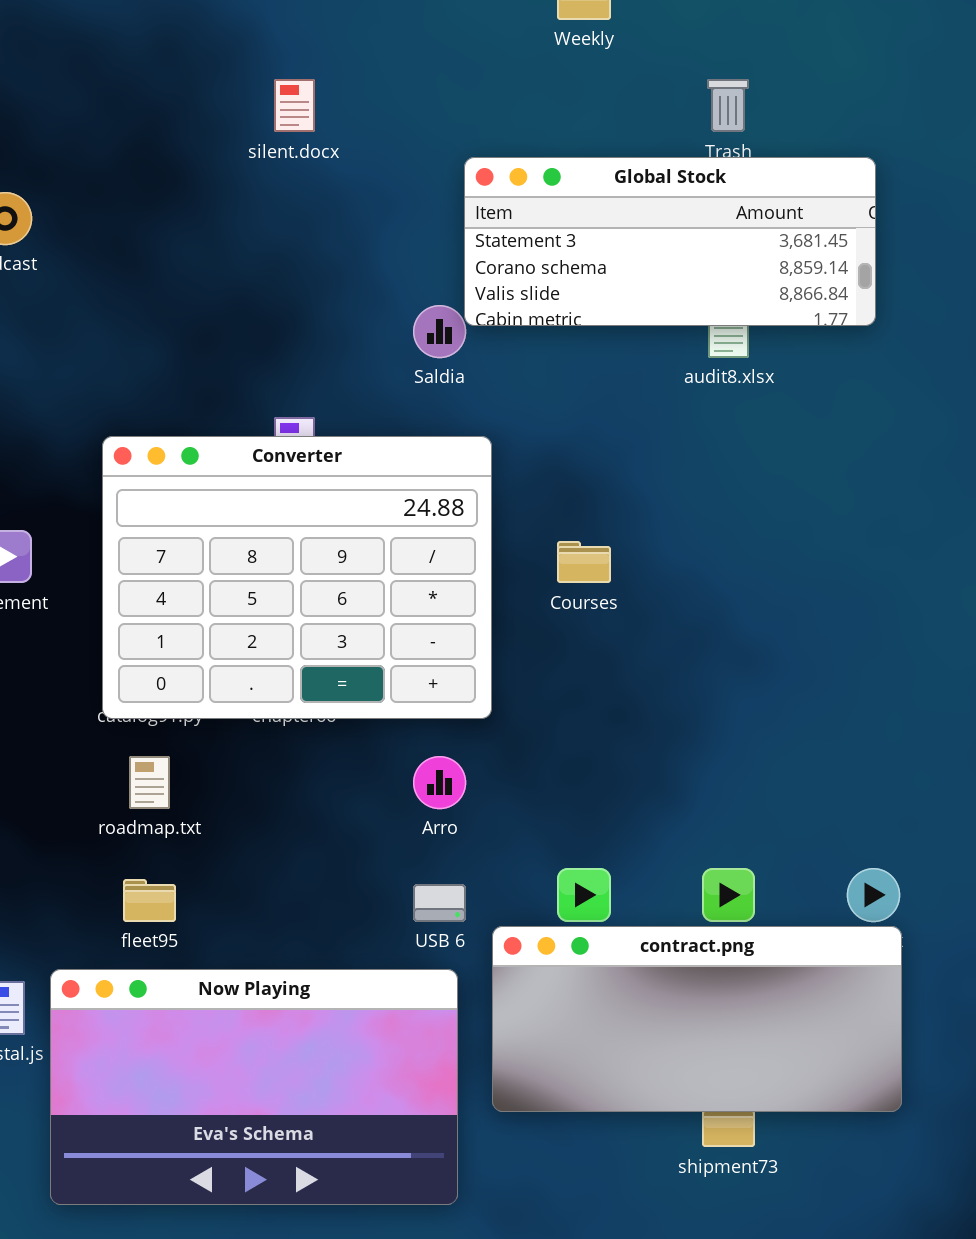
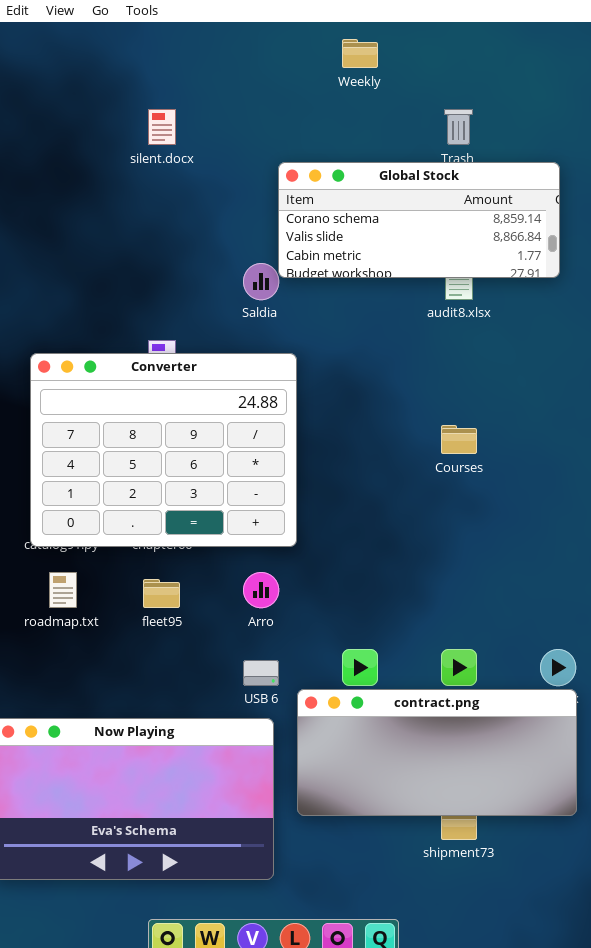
Global Stock: [464,157,876,326] -> [278,162,560,278], scrolled down 1 row
Courses: [557,541,611,583] -> [441,425,477,454], moved
fleet95: [123,879,176,922] -> [143,579,180,608], moved

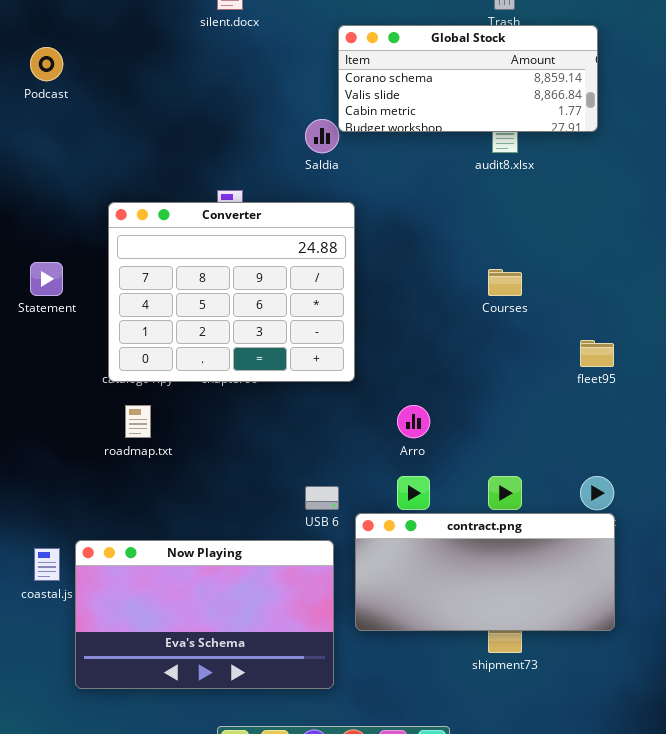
Arro: [243,572,279,608] -> [397,405,430,438], moved
fleet95: [143,579,180,608] -> [580,340,614,367], moved

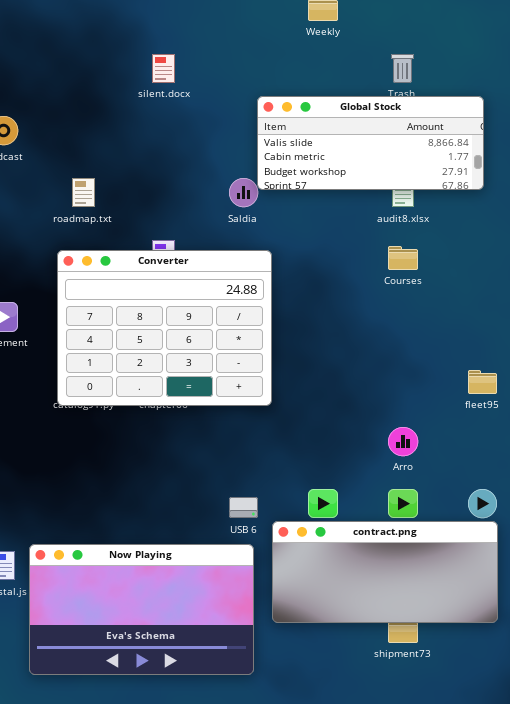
Global Stock: [338,25,598,132] -> [257,96,484,190], scrolled down 1 row
Courses: [488,269,522,296] -> [388,246,418,270], moved
roadmap.txt: [125,405,151,438] -> [72,178,95,207], moved
Arro: [397,405,430,438] -> [388,427,418,456], moved

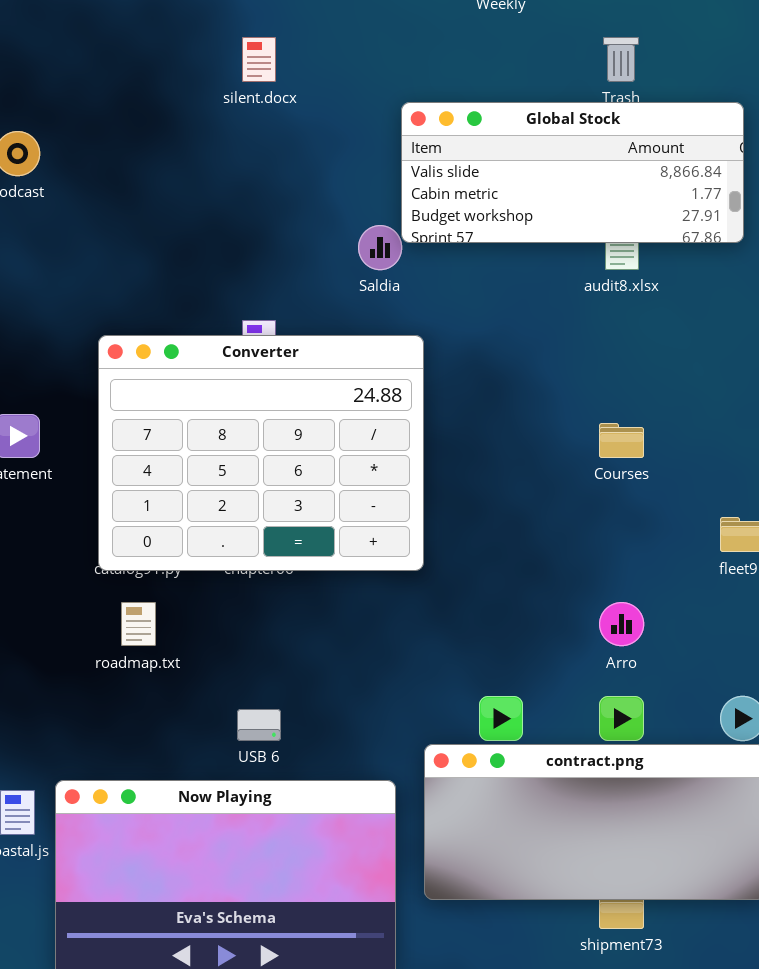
roadmap.txt: [72,178,95,207] -> [121,602,156,646], moved
Courses: [388,246,418,270] -> [599,423,644,458], moved
USB 6: [229,497,258,518] -> [237,709,281,741], moved

